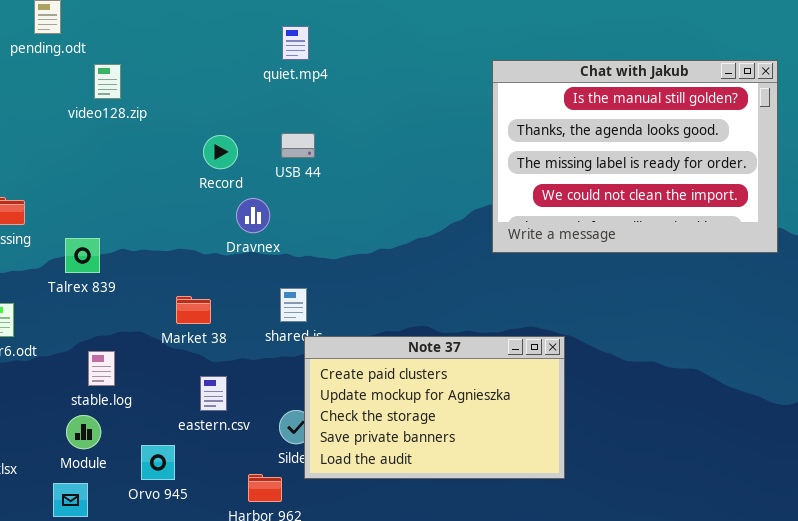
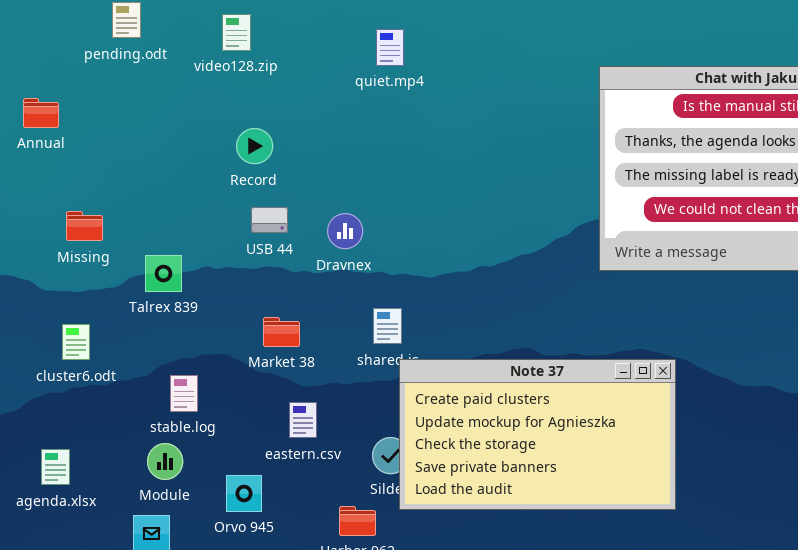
video128.zip: [94,64,121,99] -> [222,14,251,51], moved
USB 44: [281,133,315,158] -> [251,207,288,233], moved
Record: [203,135,238,169] -> [236,128,273,164], moved

